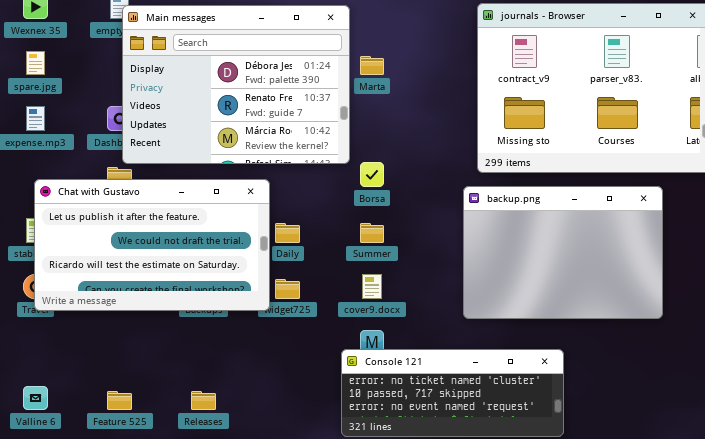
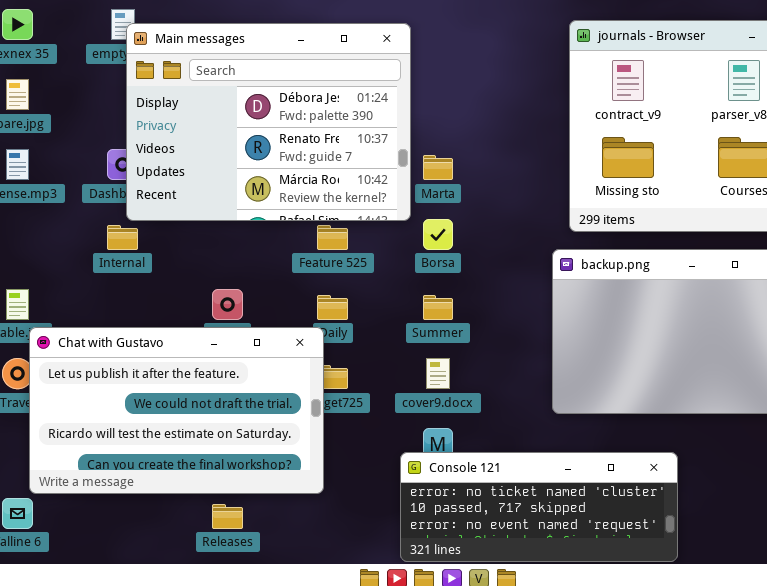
Marta: [360,56,384,75] -> [423,155,453,180], moved
Chat with Gustavo: [34,179,270,311] -> [29,327,324,494], moved
Feature 525: [107,391,132,410] -> [317,225,348,250], moved

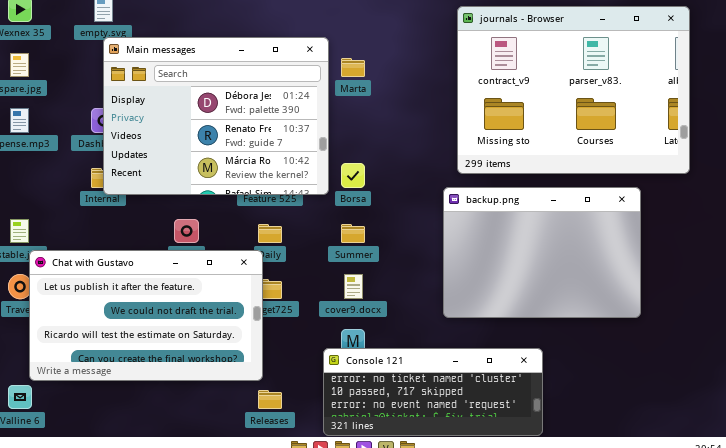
Main messages: [126,23,411,221] -> [103,37,329,195], moved
Marta: [423,155,453,180] -> [341,58,365,77], moved
Releases: [212,504,243,529] -> [258,390,282,409], moved

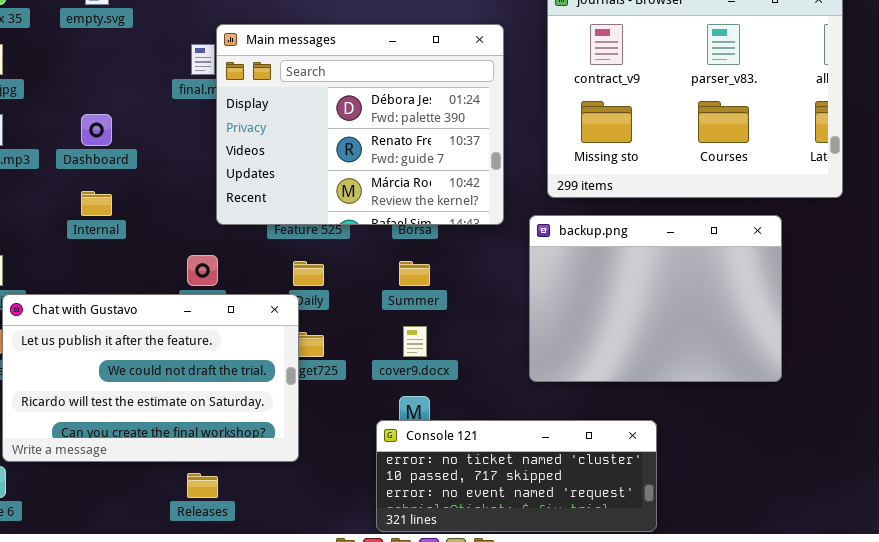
Main messages: [103,37,329,195] -> [216,24,504,225], moved
Releases: [258,390,282,409] -> [187,473,218,498], moved

